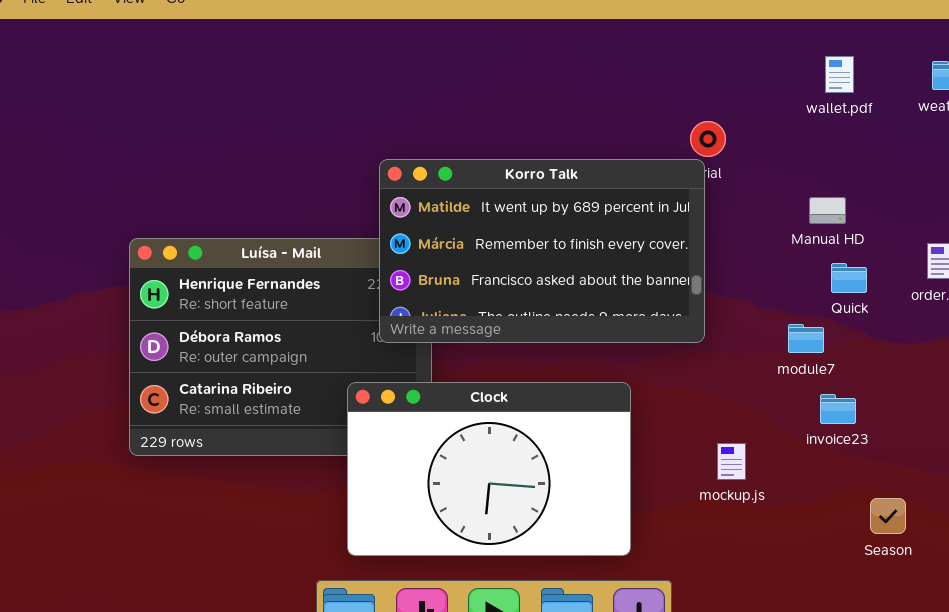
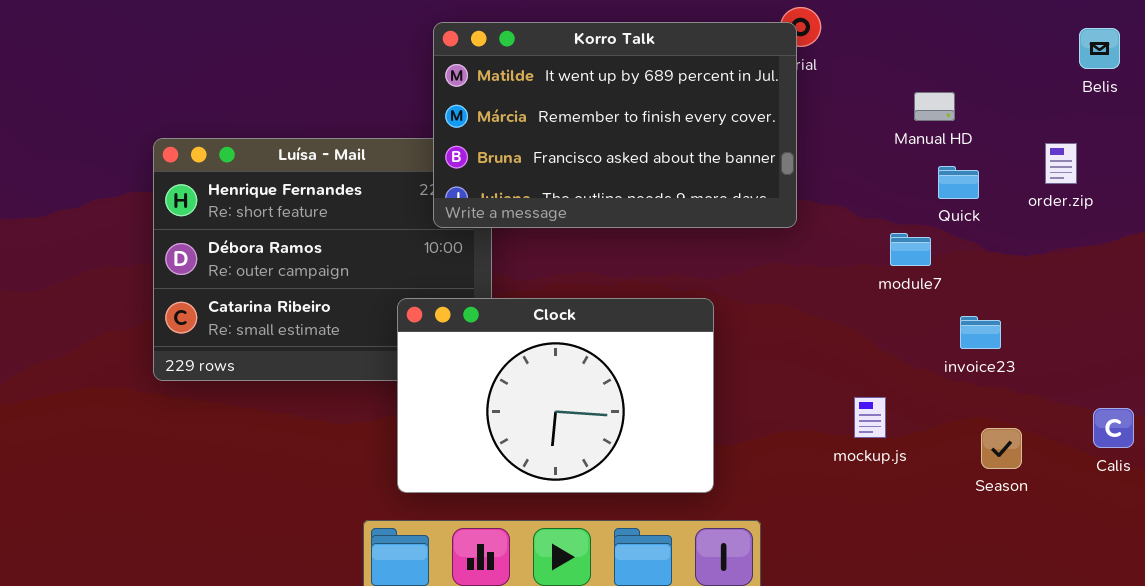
Korro Talk: [379,159,705,343] -> [433,22,797,228], moved
invoice23: [820,394,856,424] -> [960,316,1001,349], moved
mockup.js: [717,443,746,480] -> [854,397,886,438], moved

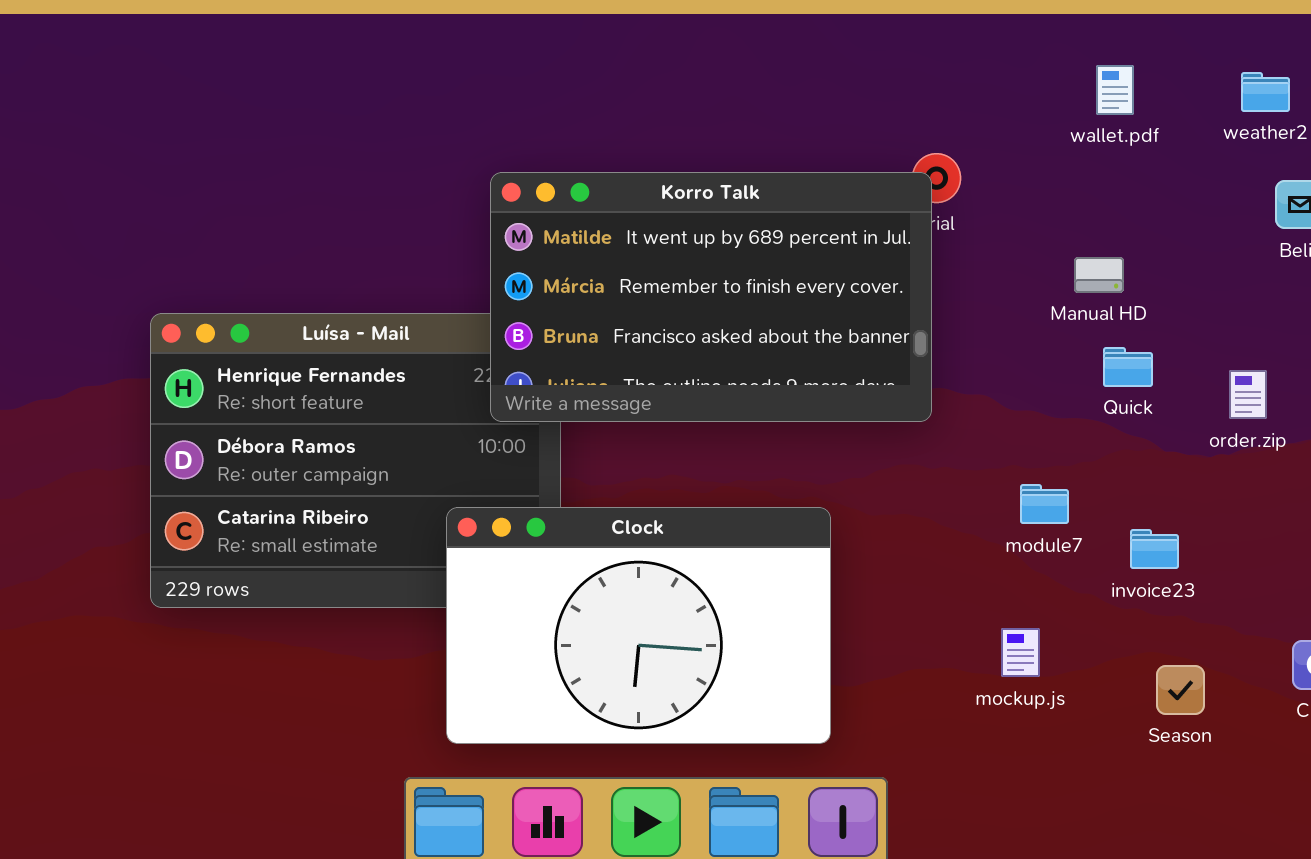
order.zip: [1045,143,1077,184] -> [1229,370,1267,419], moved
module7: [890,233,931,266] -> [1020,484,1069,524], moved

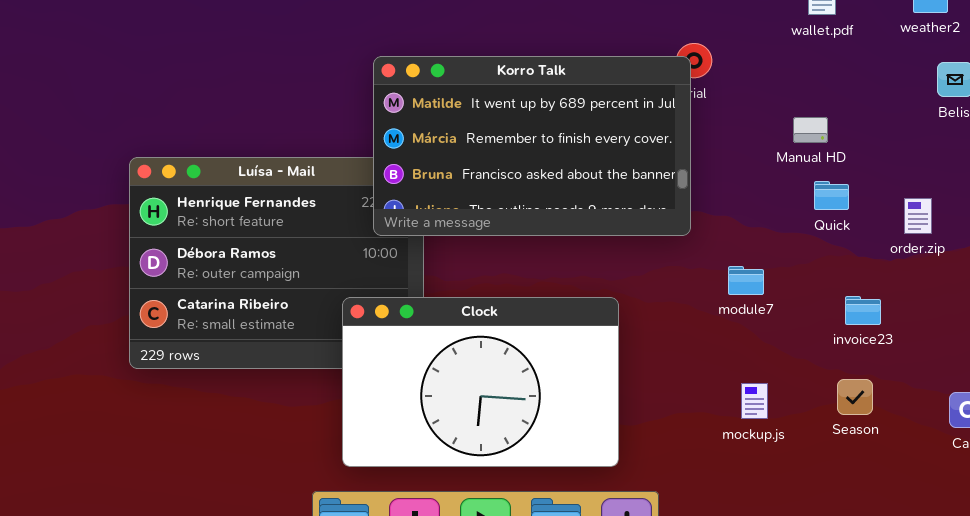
module7: [1020,484,1069,524] -> [728,266,764,295], moved
invoice23: [1130,529,1179,569] -> [845,296,881,325], moved
Season: [1156,665,1205,715] -> [837,379,873,415], moved

